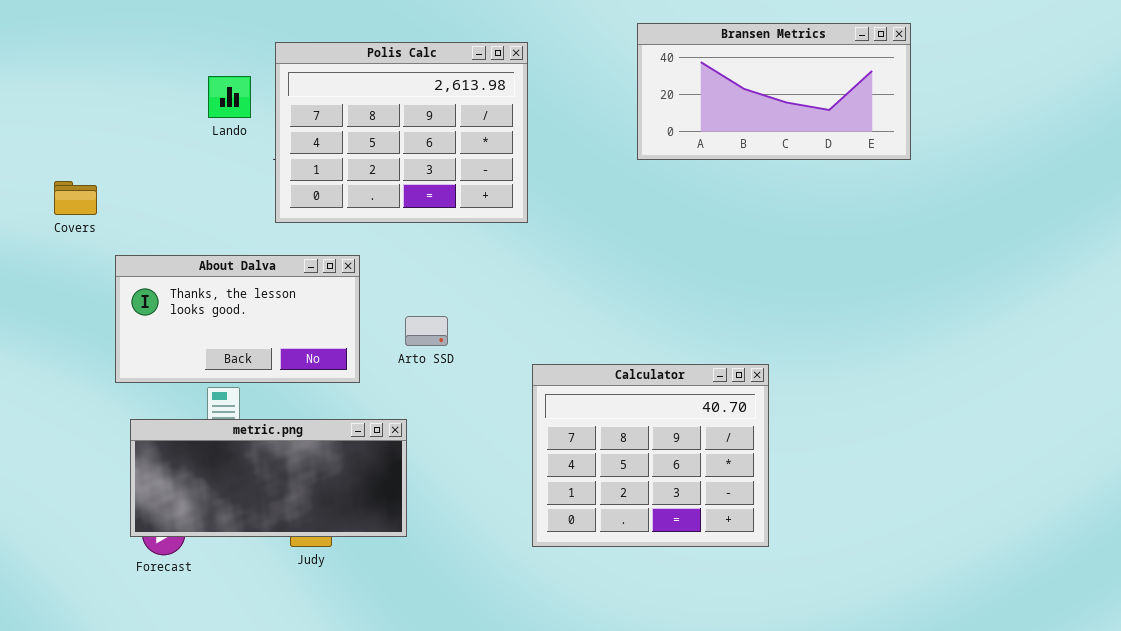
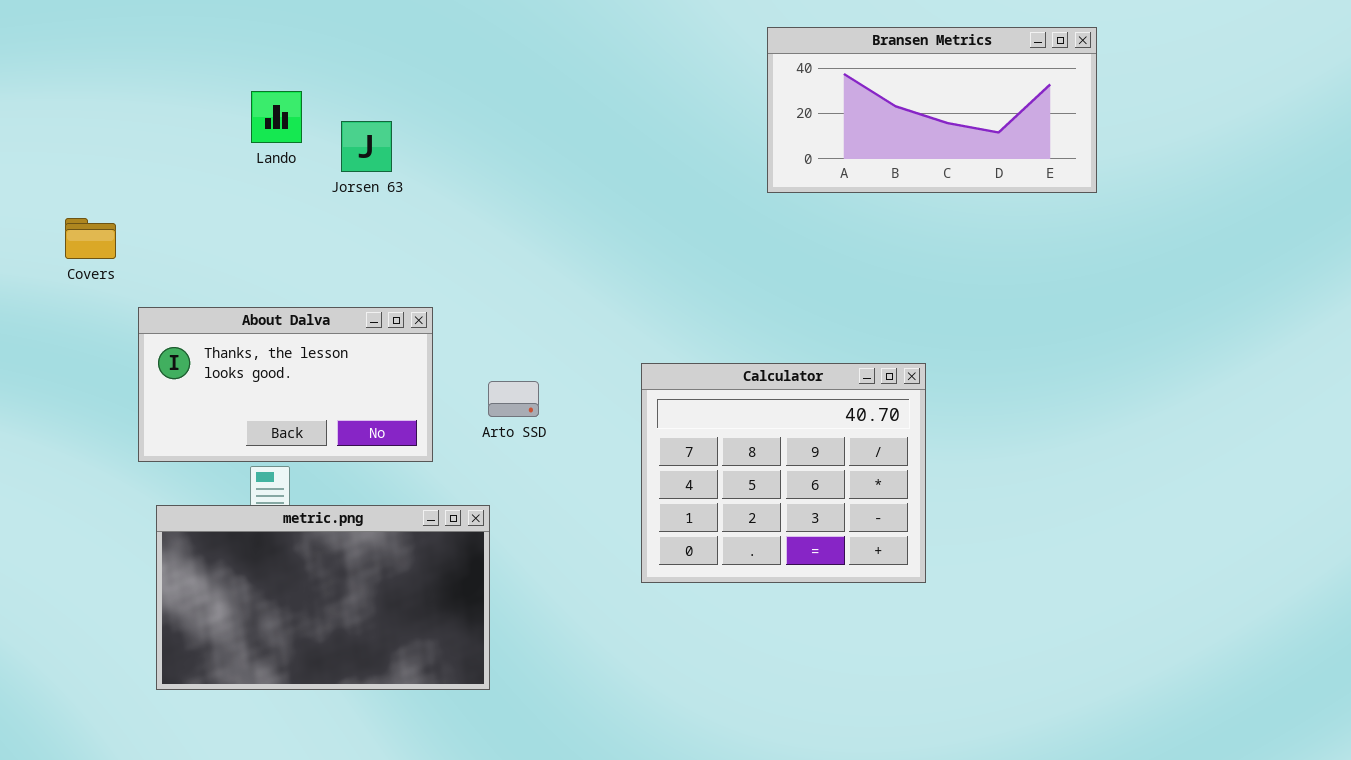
Polis Calc: [275,42,528,223] -> none, closed
Calculator: [532,364,769,547] -> [641,363,926,583], moved
metric.png: [130,419,407,537] -> [156,505,490,690], resized

